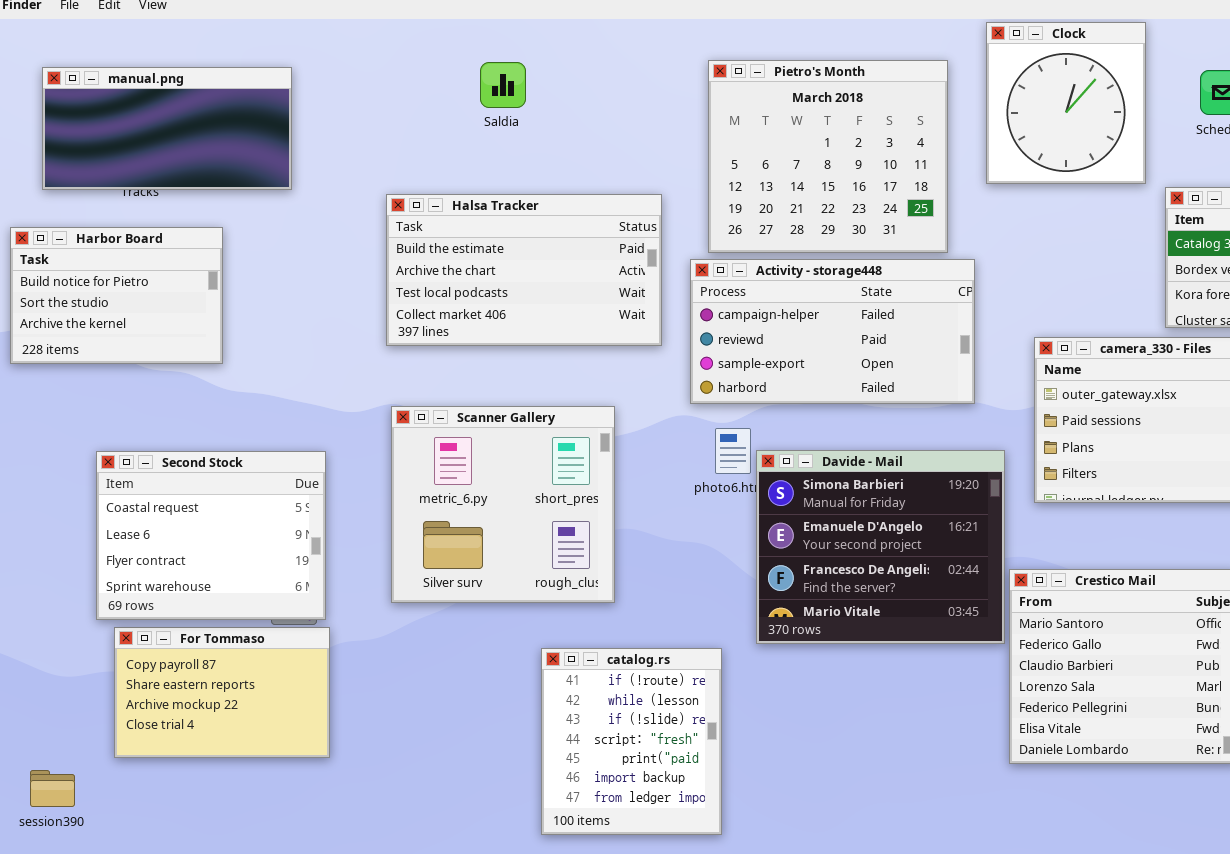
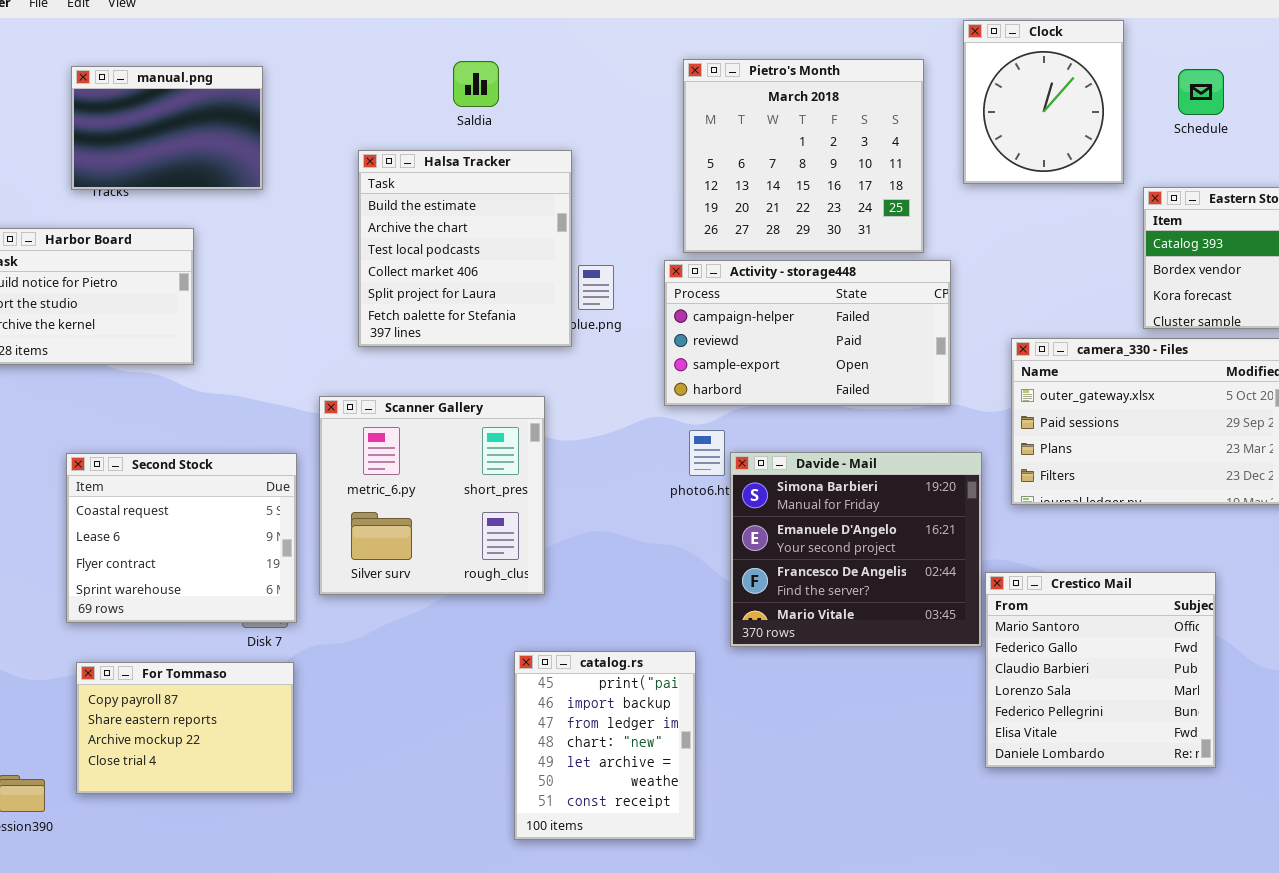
manual.png: [42,67,292,190] -> [71,66,263,190], resized
Halsa Tracker: [386,194,662,346] -> [358,150,572,347], resized
Scanner Gallery: [391,406,615,603] -> [319,396,545,595], moved
For Tommaso: [114,627,330,758] -> [76,662,294,794], moved
catalog.rs: [541,648,722,835] -> [514,651,696,840], scrolled down 4 rows

